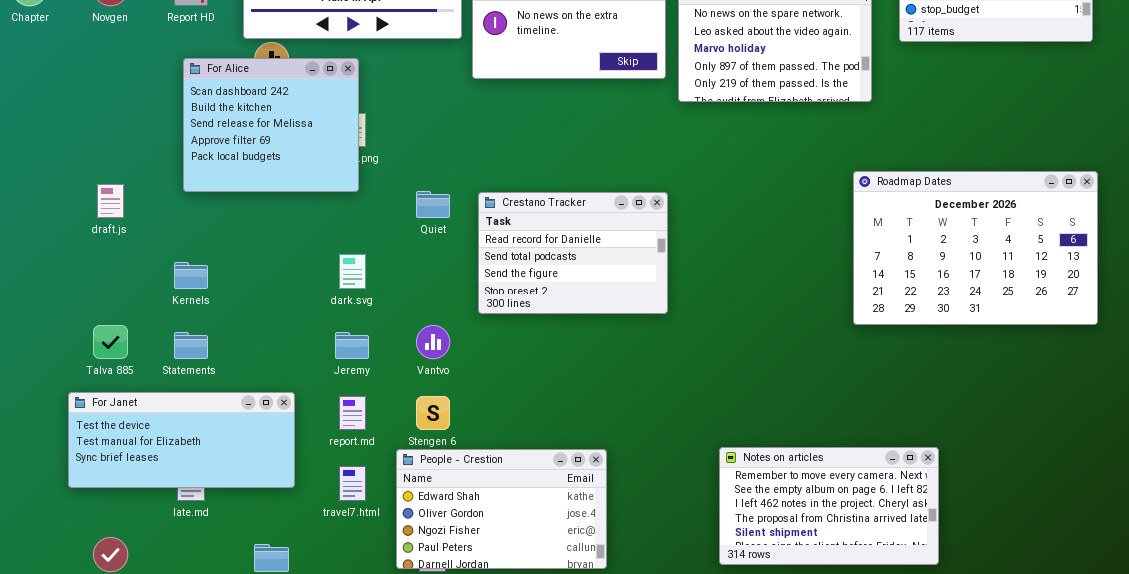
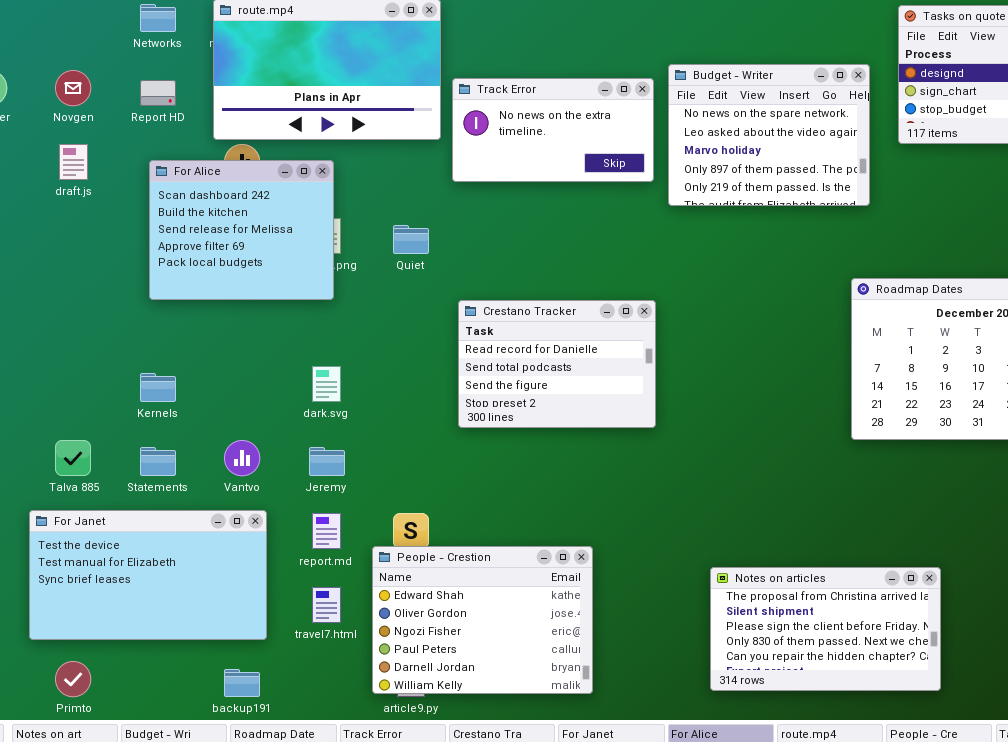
draft.js: [97,184,124,218] -> [59,144,88,180], moved
Quiet: [416,191,450,218] -> [393,225,429,254], moved
Vantvo: [416,325,450,359] -> [224,440,260,476], moved
For Janet: [68,392,295,488] -> [29,510,267,640], resized
Notes on articles: [719,447,939,565] -> [710,567,941,691], scrolled down 3 rows
People - Crestion: [396,449,607,569] -> [372,546,593,694], resized

